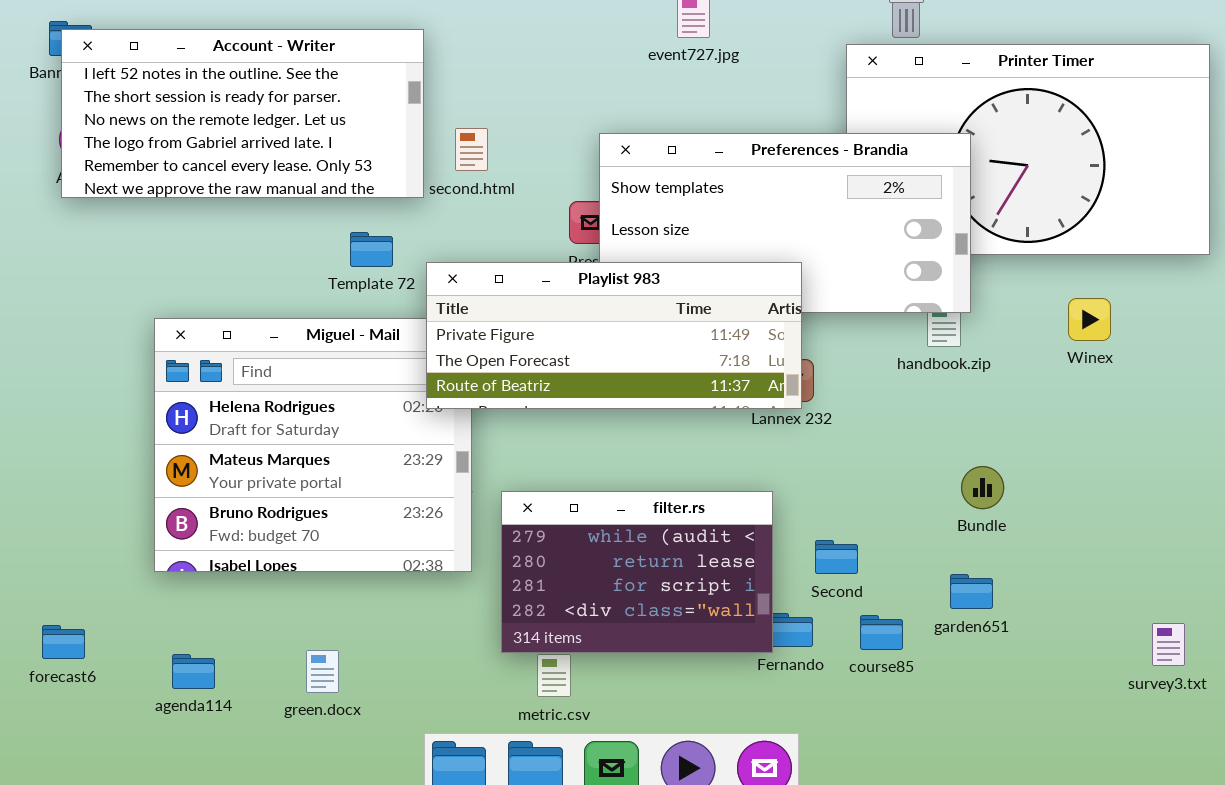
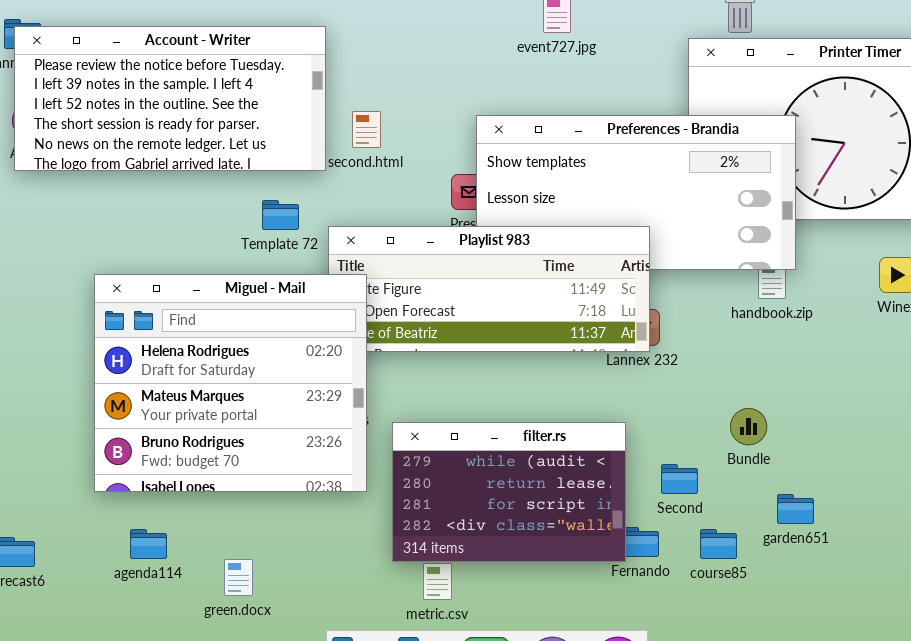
Account - Writer: [61,29,424,198] -> [14,26,326,171], scrolled up 2 rows
Miguel - Mail: [154,318,472,572] -> [94,274,367,492], raised
Bundle: [961,466,1004,509] -> [730,408,767,445], moved
agenda114: [172,654,215,689] -> [130,529,167,559], moved

